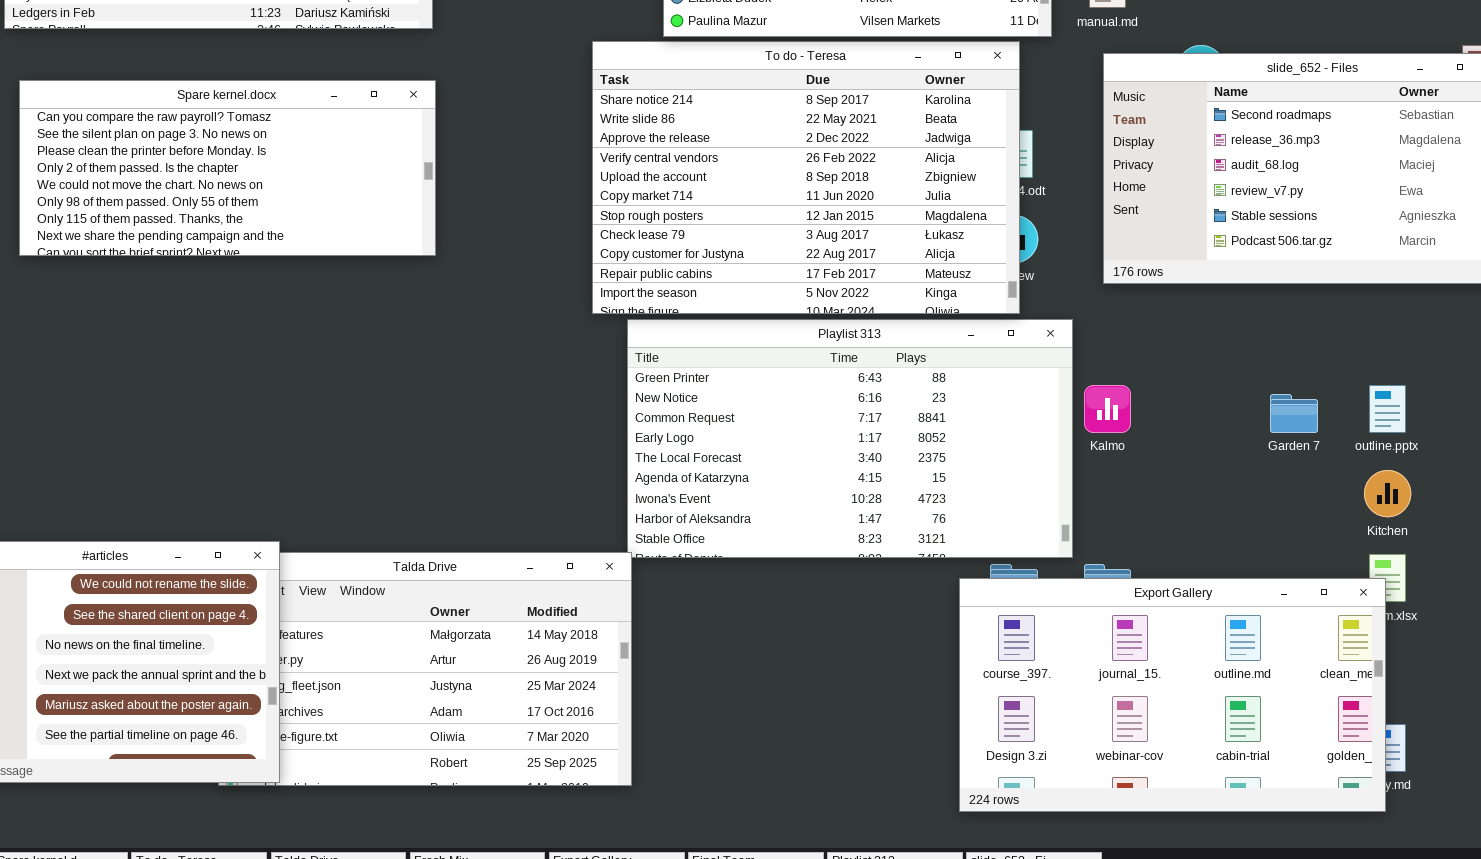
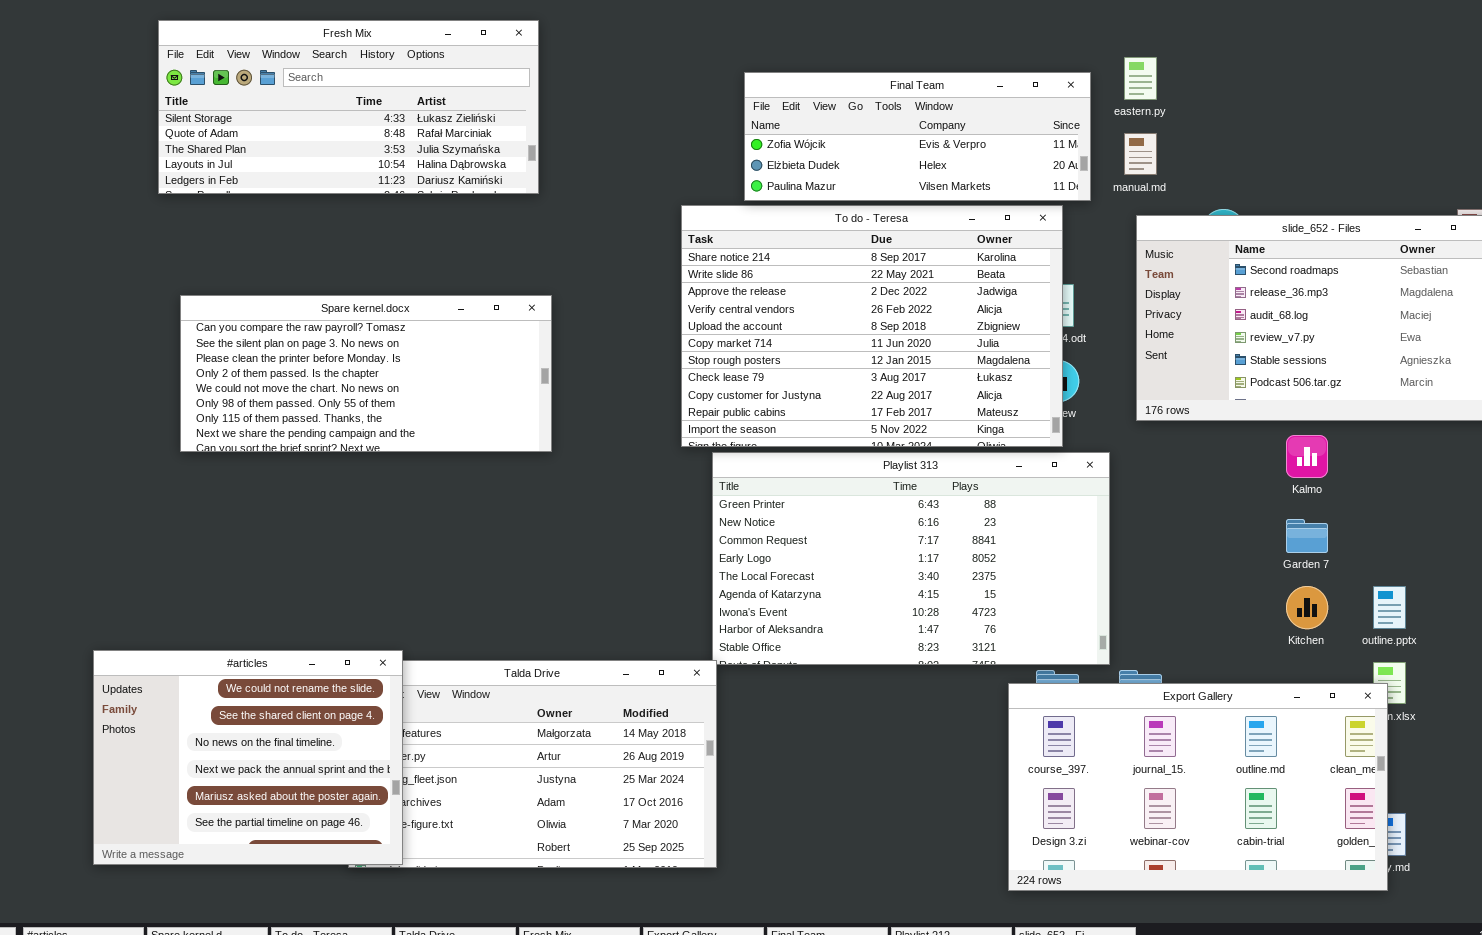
Spare kernel.docx: [19,80,436,256] -> [180,295,552,452], moved
Kalmo: [1084,385,1131,433] -> [1286,435,1328,478], moved
outline.pptx: [1369,385,1406,433] -> [1373,586,1406,629], moved
Kitchen: [1364,470,1411,517] -> [1286,586,1328,629], moved

